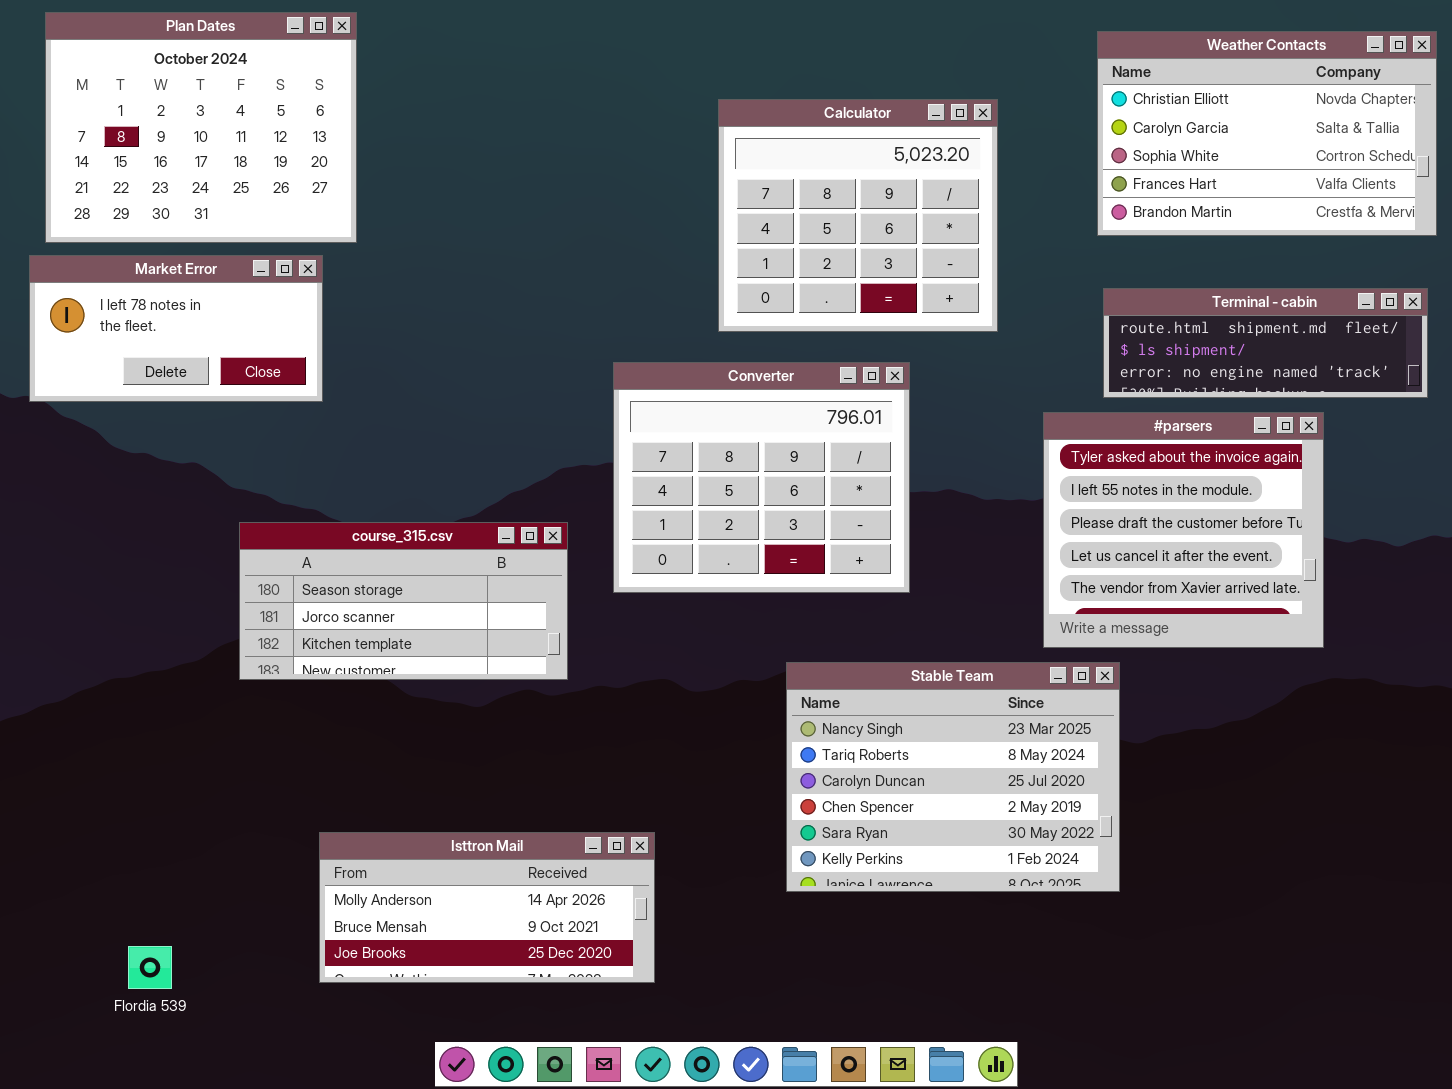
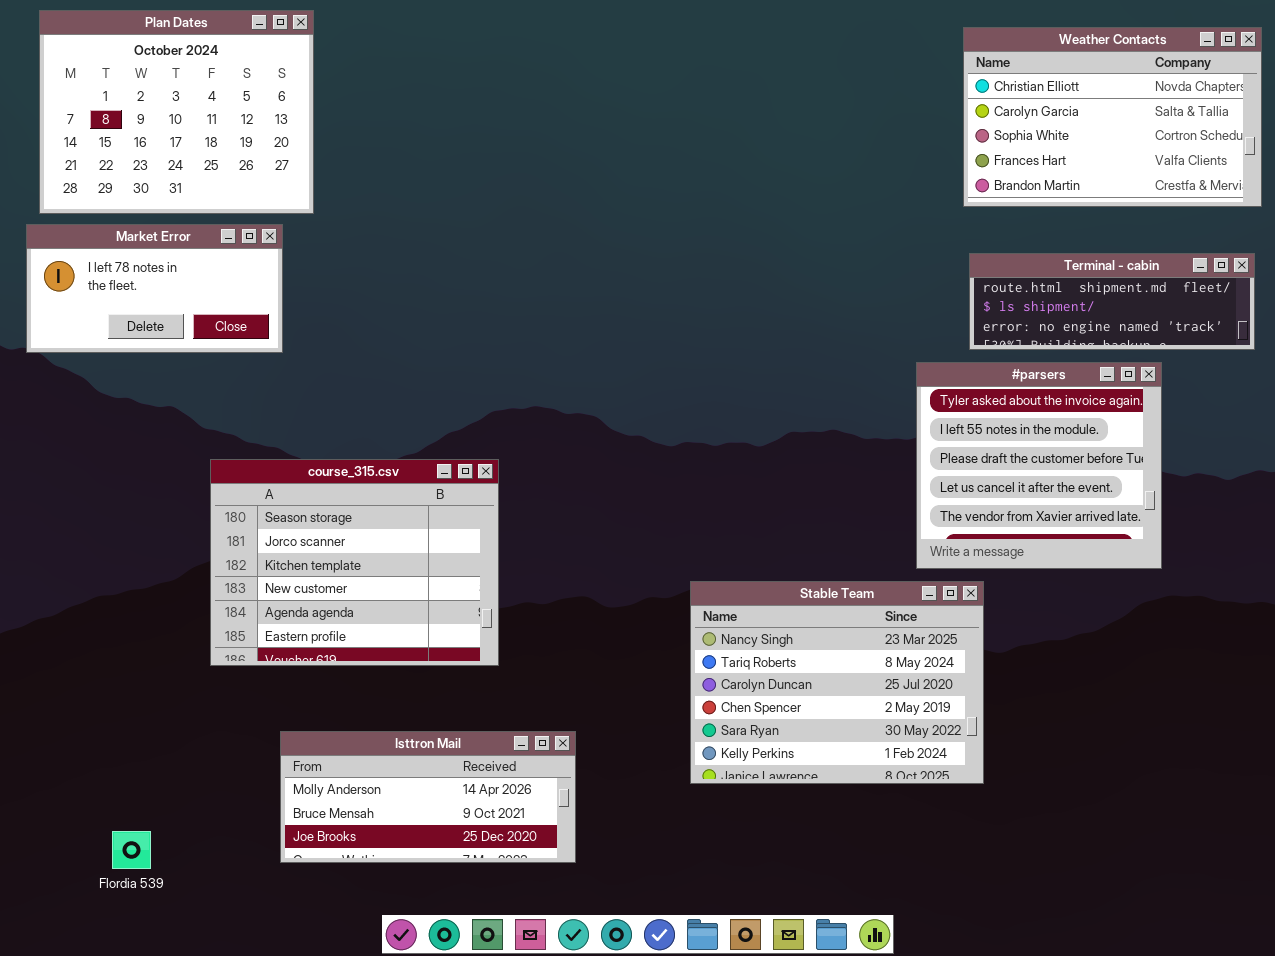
Calculator: [718,99,998,332] -> none, closed
Converter: [613,362,910,593] -> none, closed
course_315.csv: [239,522,568,680] -> [210,459,499,666], resized

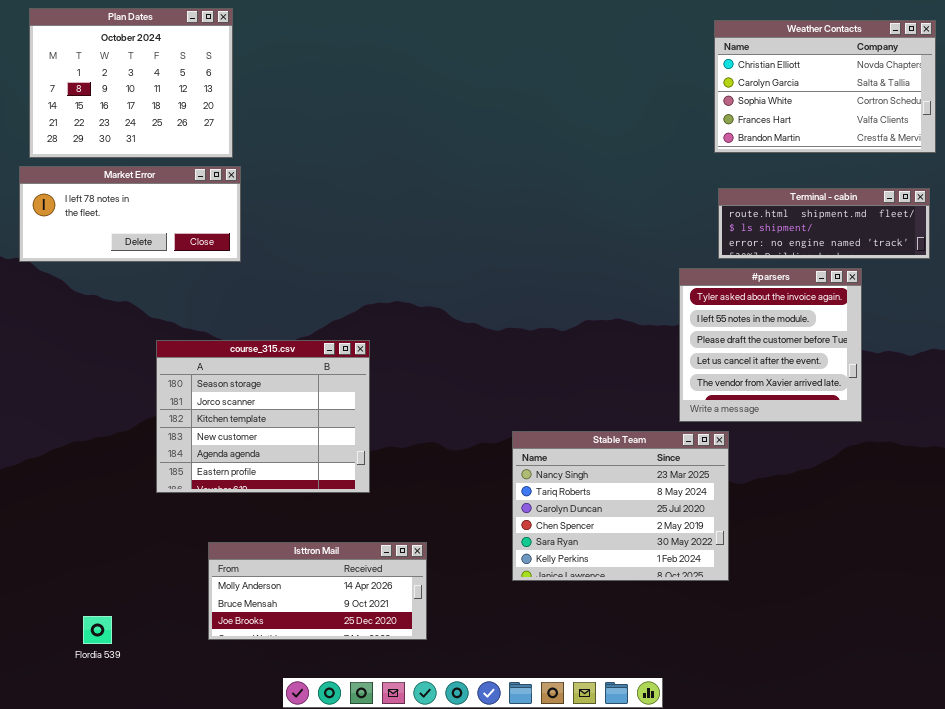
Market Error: [26,224,283,353] -> [19,166,241,262], resized

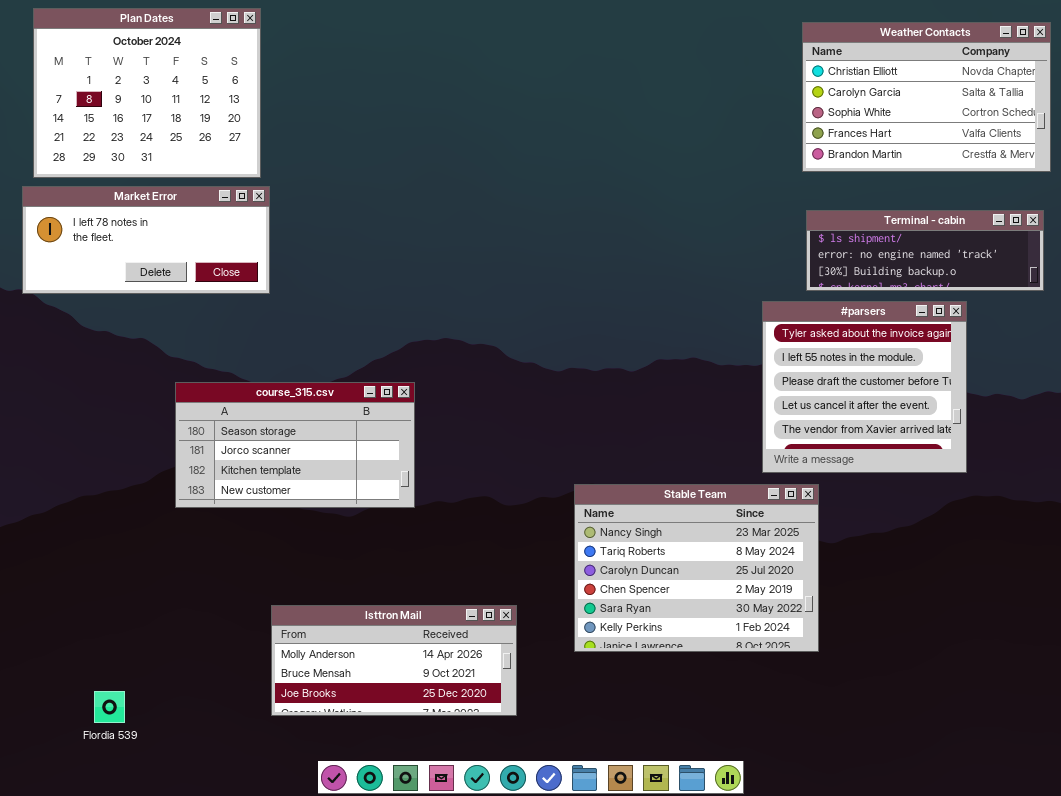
Terminal - cabin: [718,188,930,259] -> [806,210,1044,291], scrolled down 1 row
course_315.csv: [156,340,370,493] -> [175,382,415,508], resized
Isttron Mail: [208,542,427,640] -> [271,605,517,716], moved

